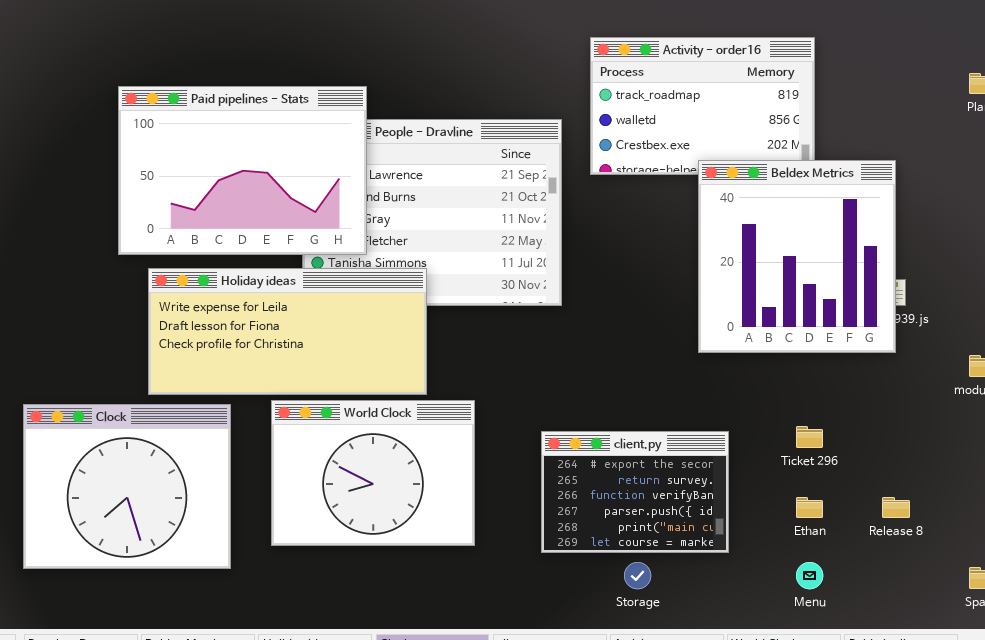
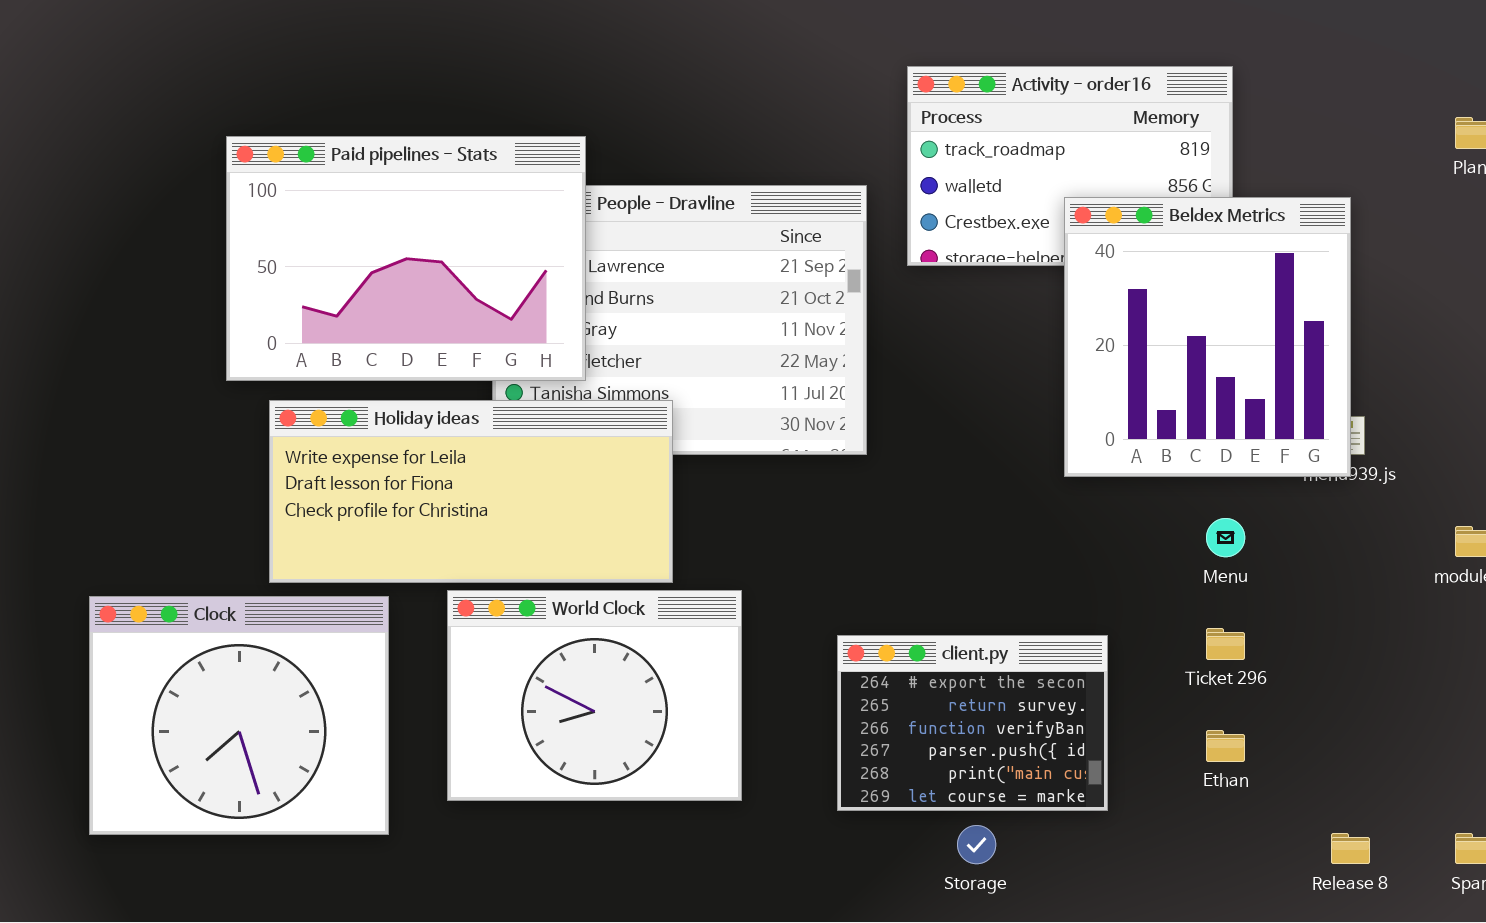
Beldex Metrics: [698,160,896,353] -> [1064,197,1351,477], moved
Release 8: [882,497,910,518] -> [1331,833,1370,864], moved
Menu: [796,562,823,589] -> [1206,518,1245,557], moved

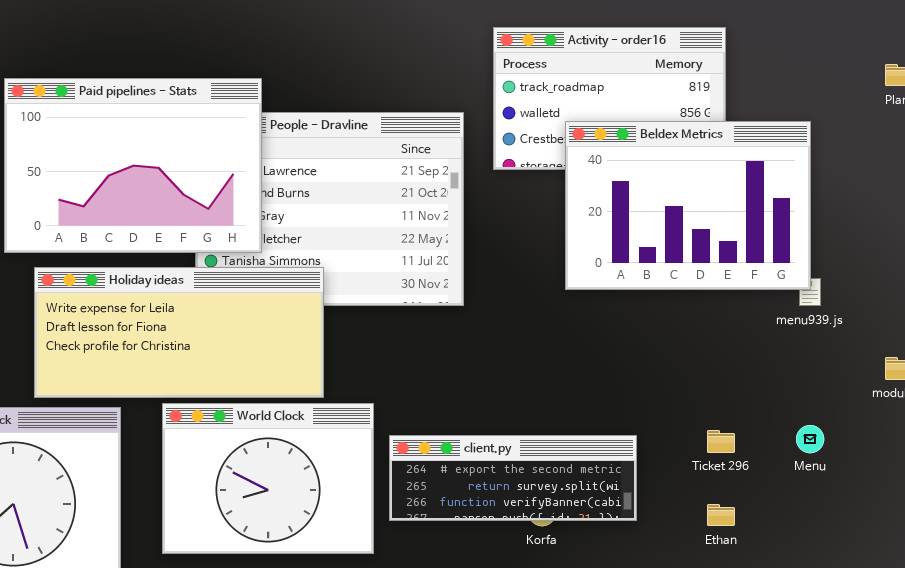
Beldex Metrics: [1064,197,1351,477] -> [565,121,811,290], resized
Menu: [1206,518,1245,557] -> [796,425,824,453], moved
client.py: [837,635,1108,811] -> [389,435,637,521], resized

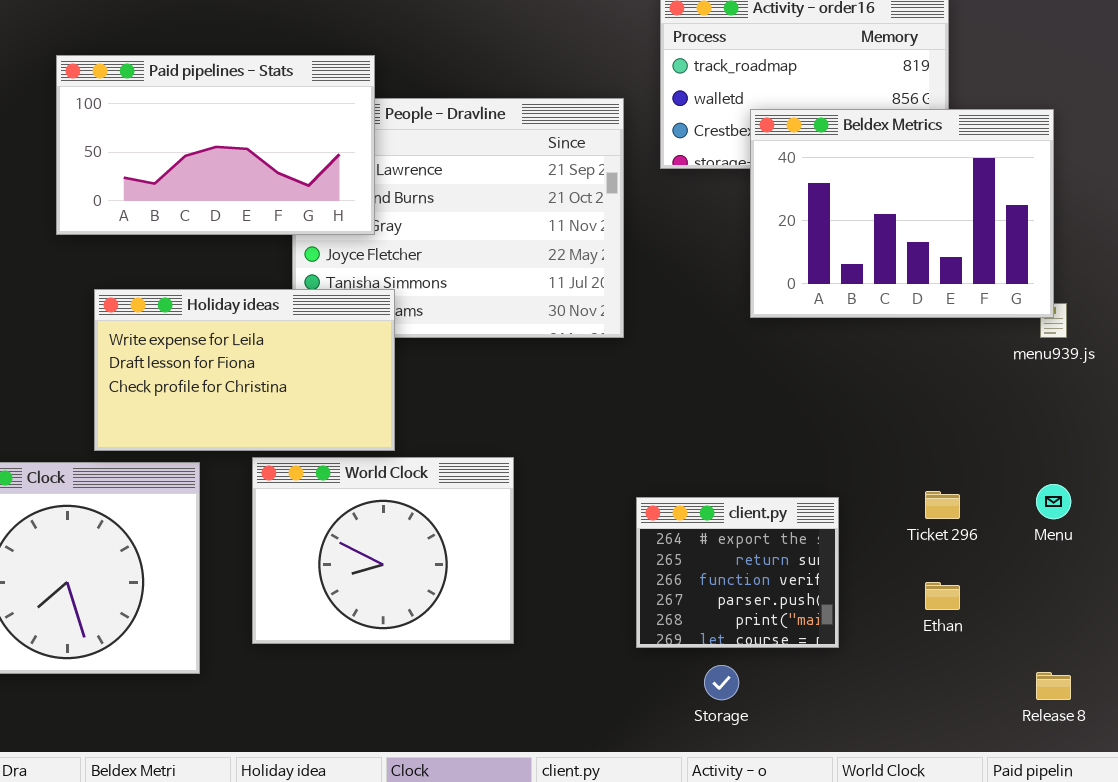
Paid pipelines - Stats: [4,78,262,253] -> [56,55,375,235], resized
Holiday ideas: [34,267,324,398] -> [94,289,395,451], resized
client.py: [389,435,637,521] -> [636,497,839,648], resized

